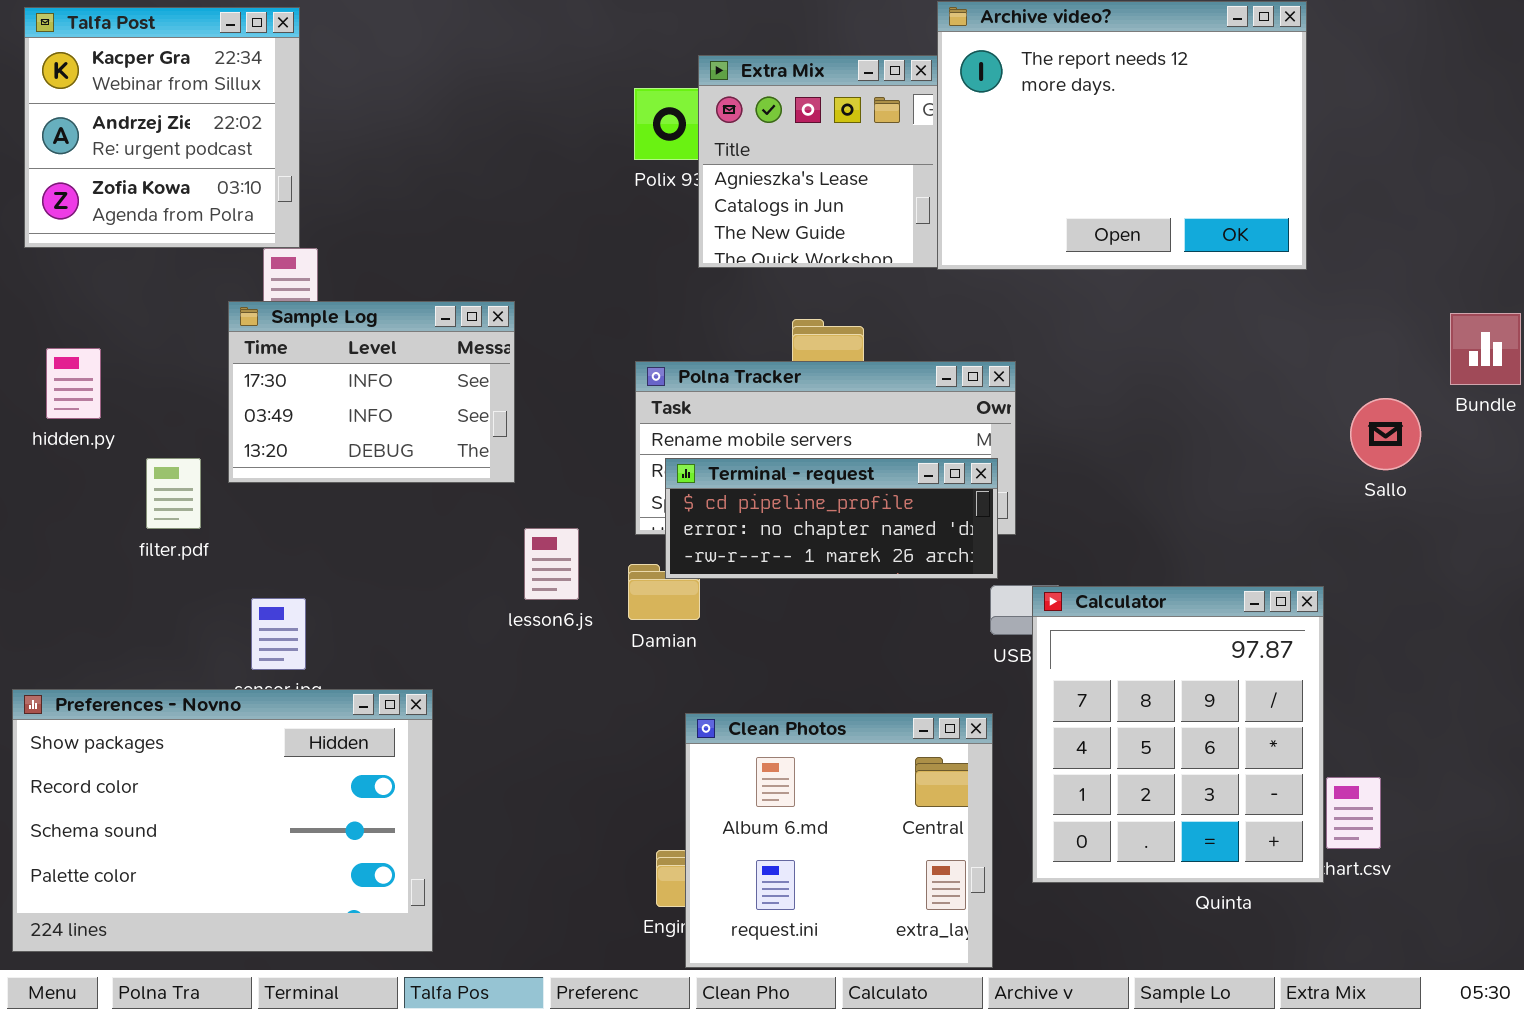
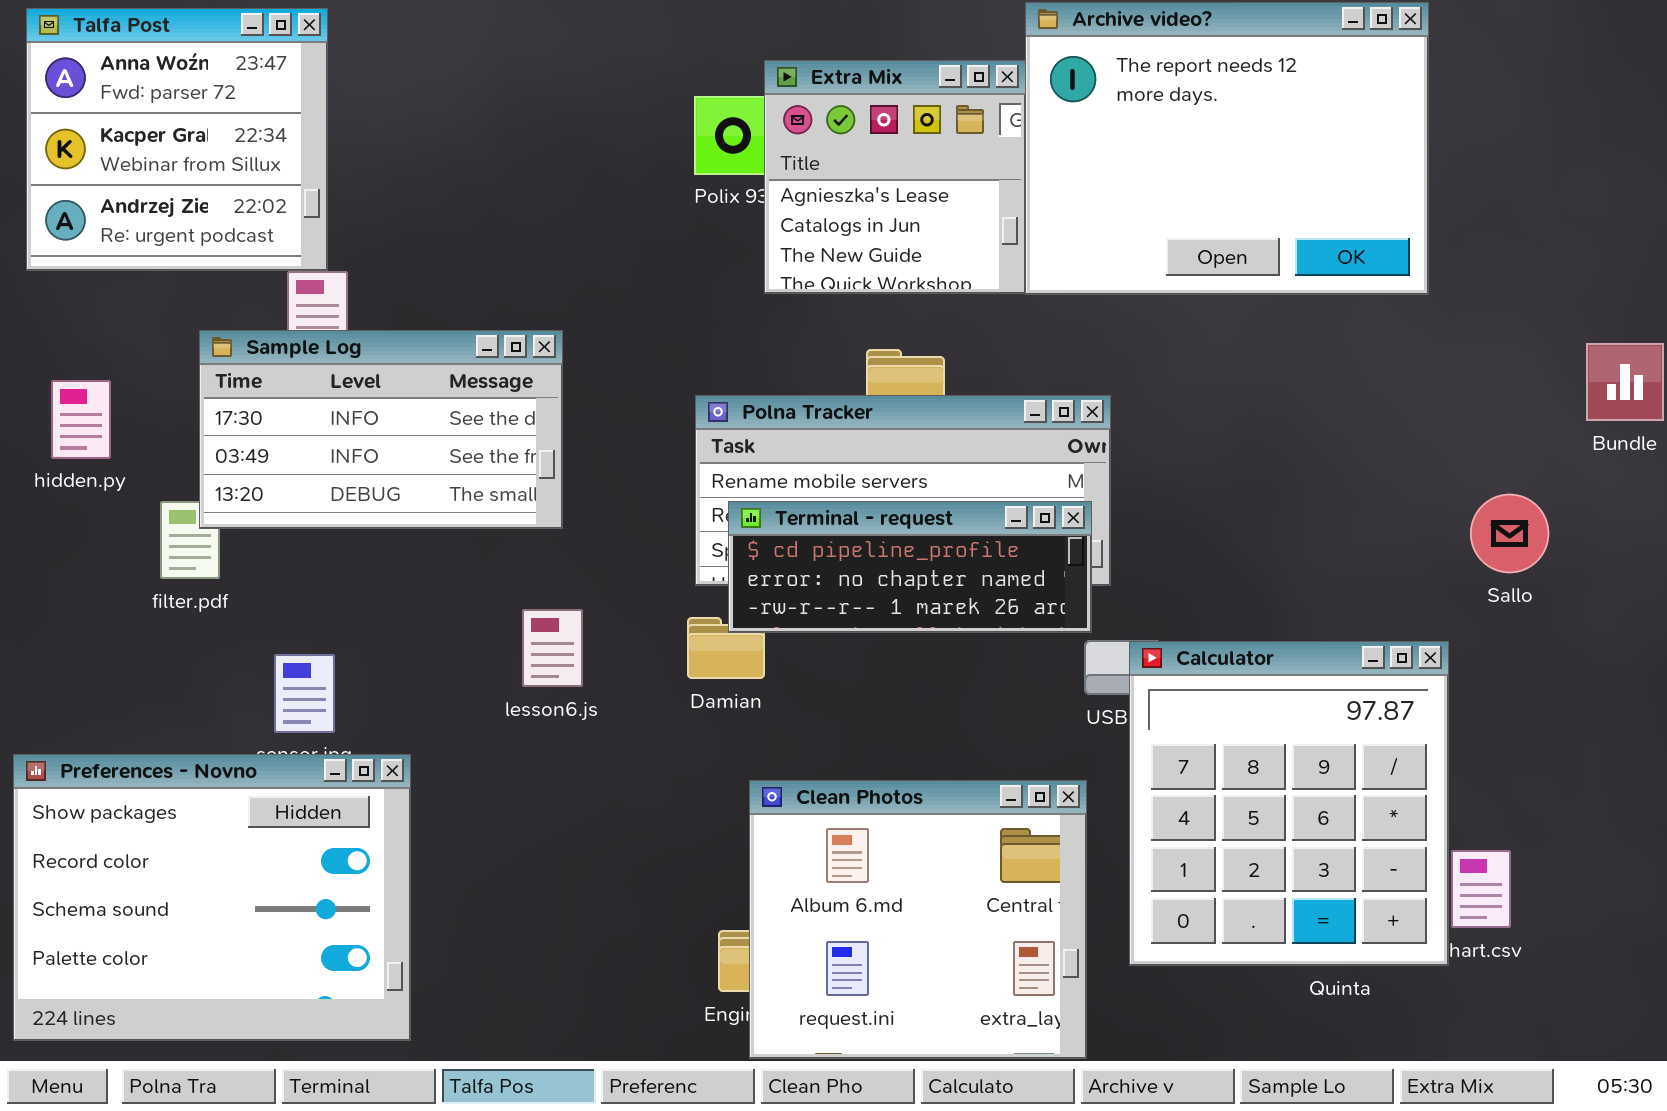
Talfa Post: [24,7,300,248] -> [26,8,328,271], scrolled up 1 row
Sample Log: [228,301,515,483] -> [199,330,563,529], resized
Sallo: [1350,398,1421,470] -> [1470,494,1549,573], moved
lesson6.js: [524,528,579,600] -> [522,609,583,687], moved
Preferences - Novno: [12,689,433,952] -> [13,754,411,1041], resized

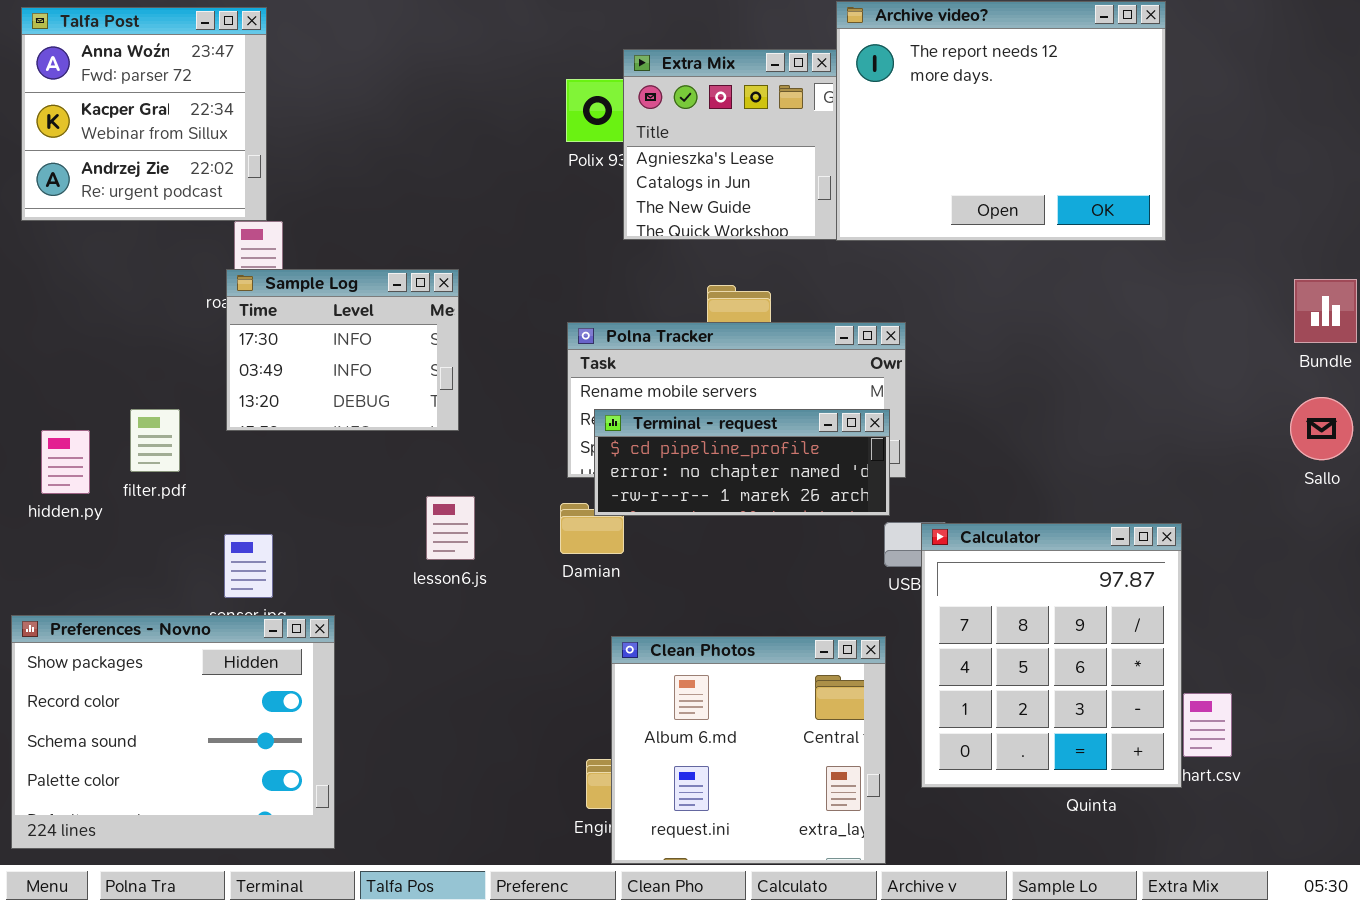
Sample Log: [199,330,563,529] -> [226,269,459,431], resized
hidden.py: [51,380,111,459] -> [41,430,90,494], moved
Sallo: [1470,494,1549,573] -> [1290,397,1353,460], moved

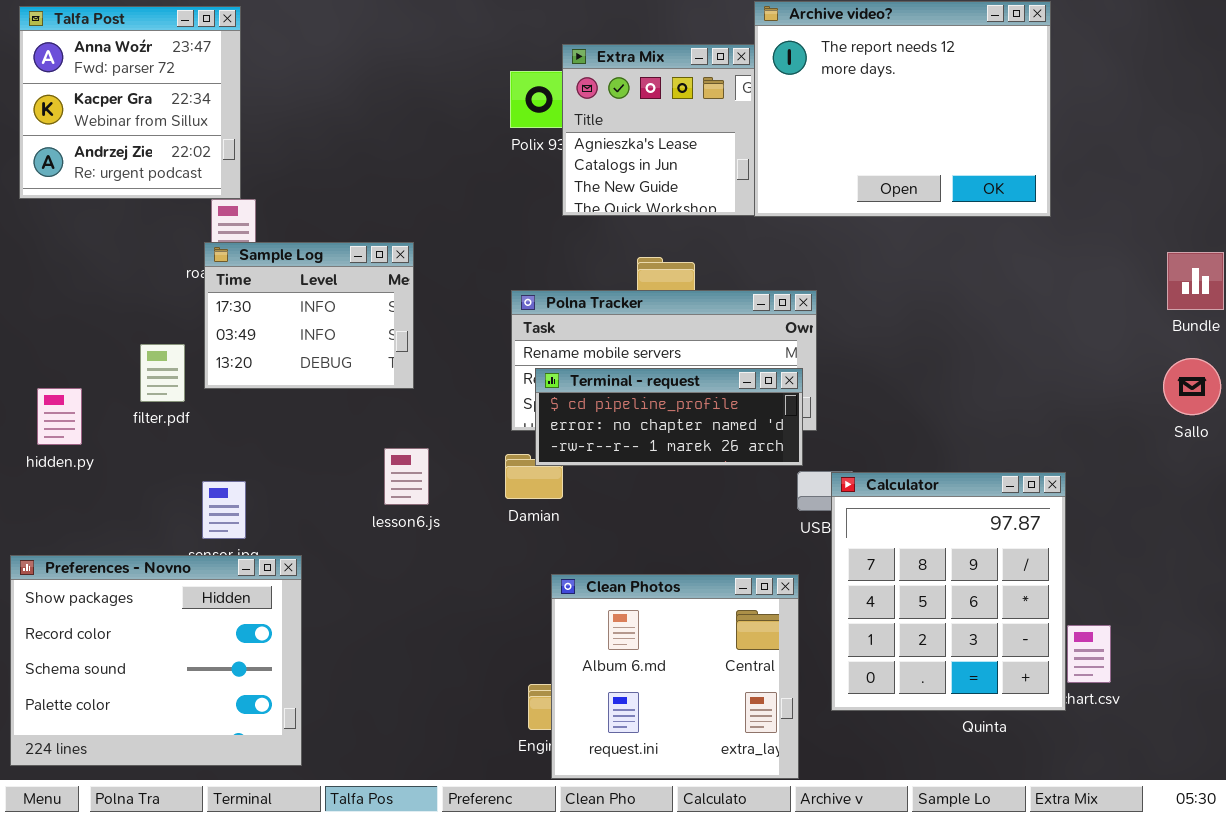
filter.pdf: [130,409,180,472] -> [140,344,185,402], moved

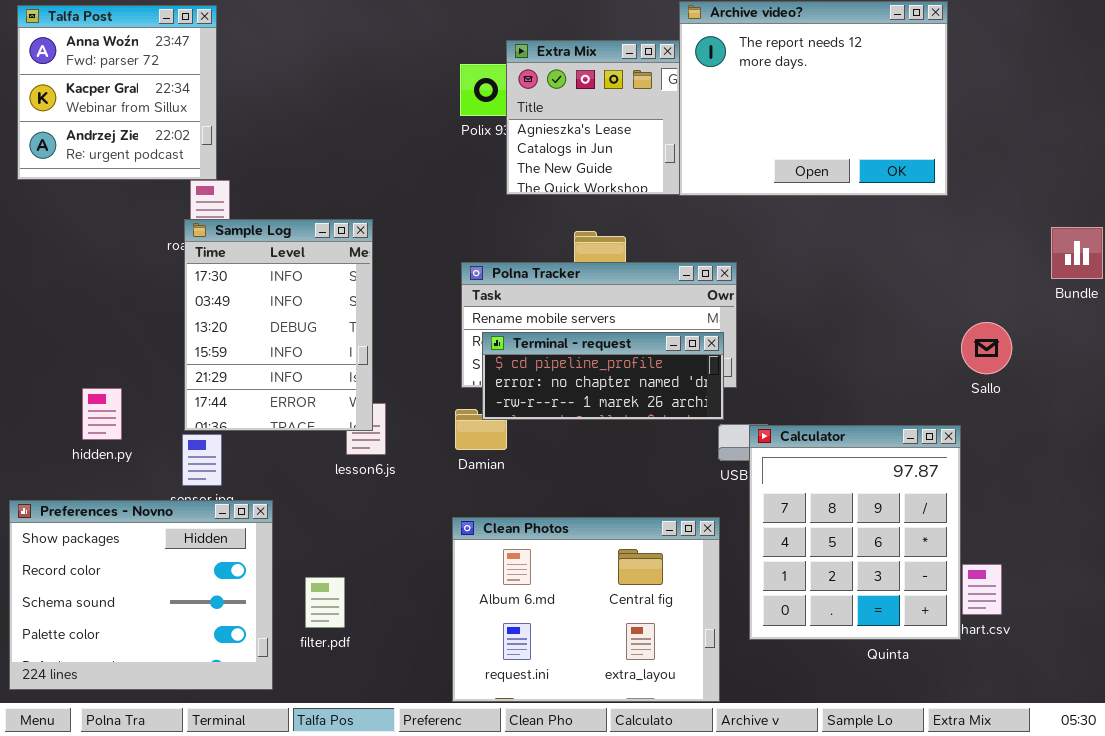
Sample Log: [204,242,414,389] -> [184,219,373,431], resized
filter.pdf: [140,344,185,402] -> [305,577,345,628], moved
Sallo: [1163,358,1221,415] -> [961,322,1012,374], moved
hidden.py: [37,388,82,445] -> [82,388,122,440], moved
Clean Photos: [551,574,799,779] -> [452,517,720,702], resized

